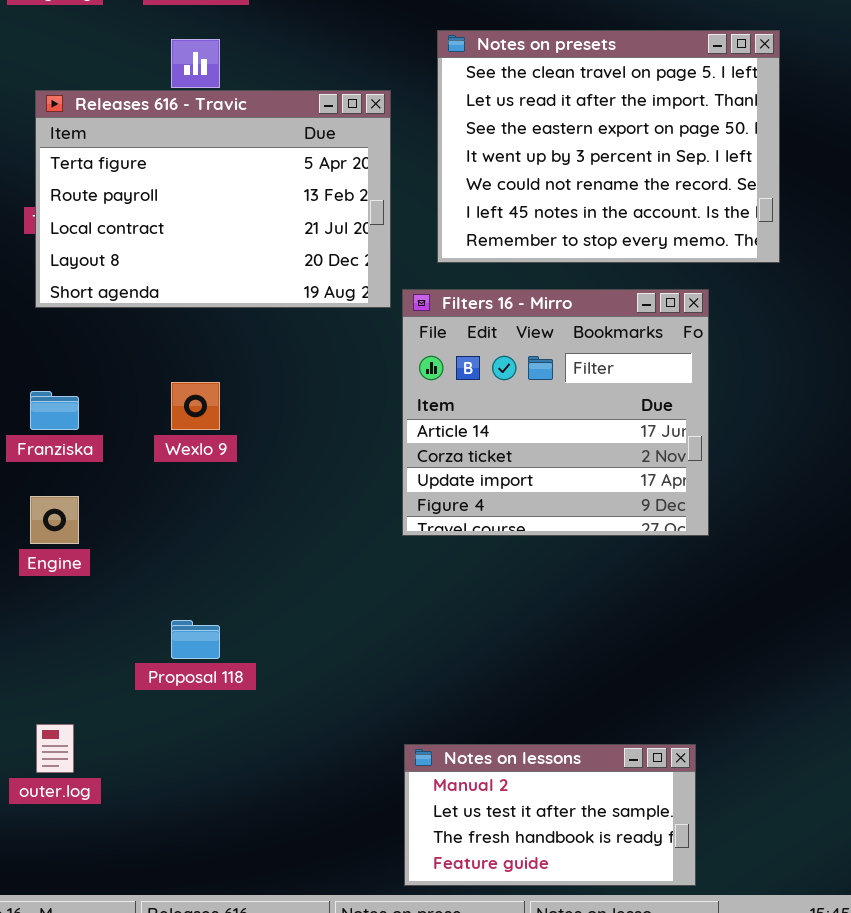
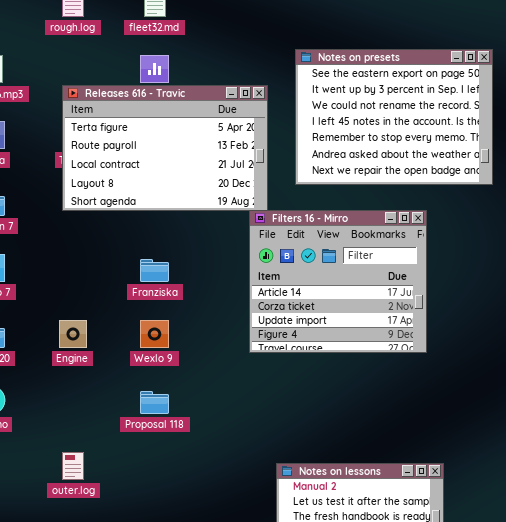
Notes on presets: [437,30,780,263] -> [295,49,493,185], scrolled down 2 rows
Filters 16 - Mirro: [402,289,709,536] -> [249,210,427,353], moved
Wexlo 9: [171,382,220,430] -> [140,320,169,348], moved
Franziska: [30,391,79,430] -> [140,259,169,282], moved

